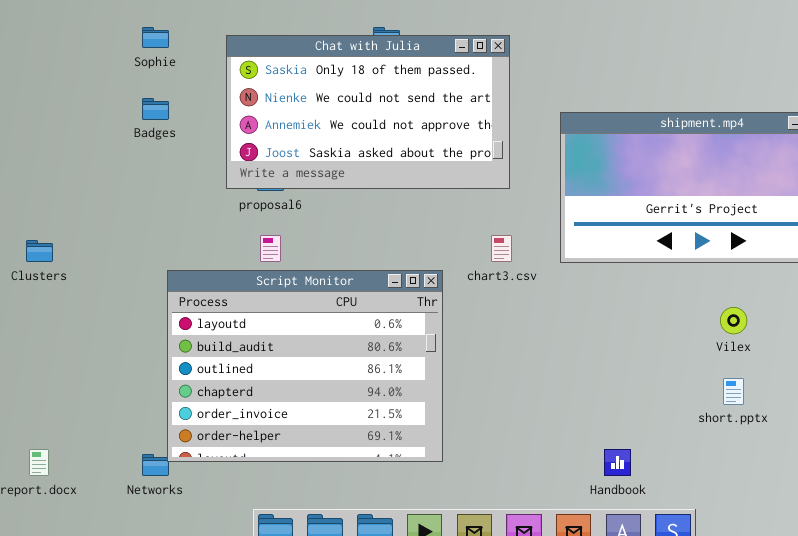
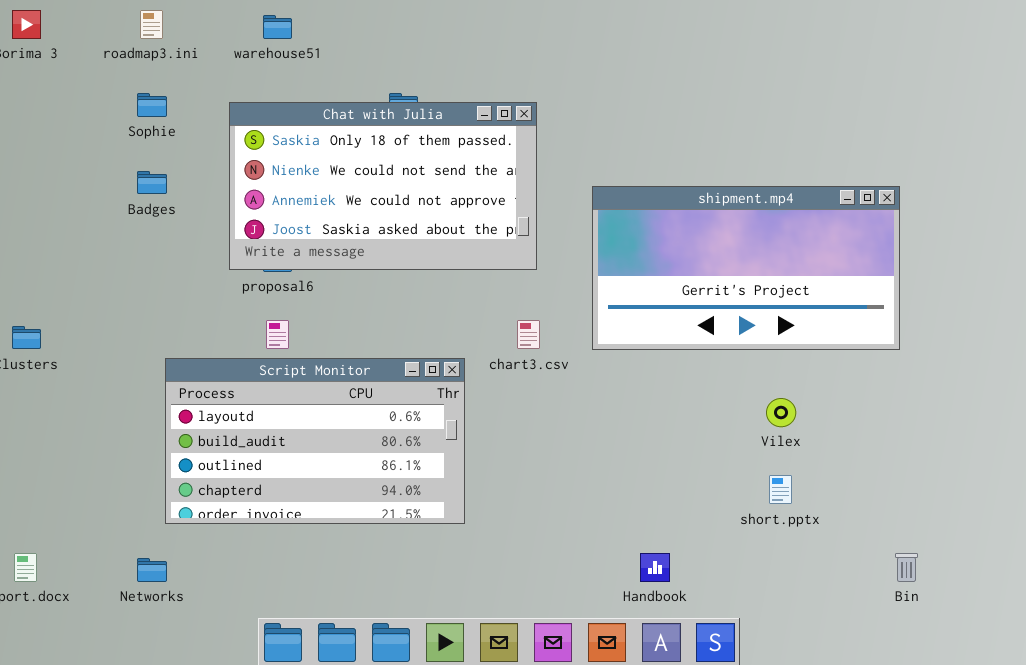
Script Monitor: [167,270,443,462] -> [165,358,465,524], resized

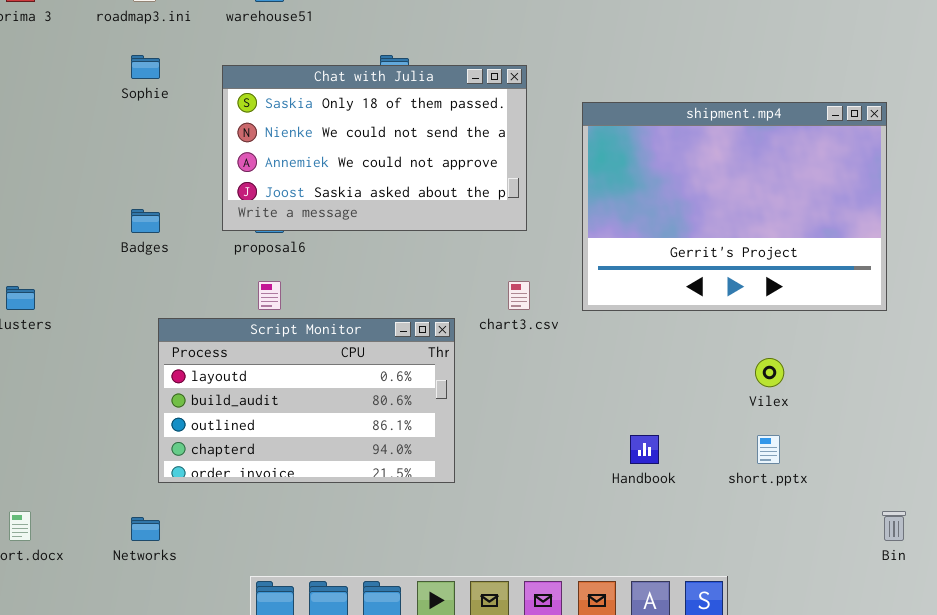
Badges: [137,171,167,194] -> [131,209,160,233], moved
shipment.mp4: [592,186,900,350] -> [582,102,887,311], resized
Handbook: [640,553,670,582] -> [630,435,659,464], moved

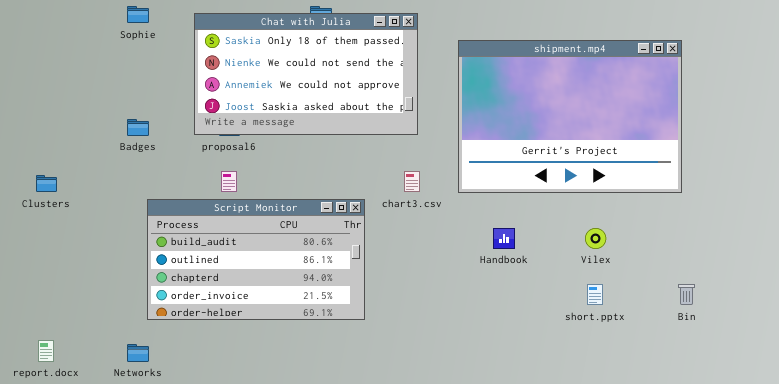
Script Monitor: [158,318,455,483] -> [147,199,365,320], scrolled down 1 row
Handbook: [630,435,659,464] -> [493,228,515,249], moved
Bin: [882,511,906,541] -> [678,284,695,305], moved

